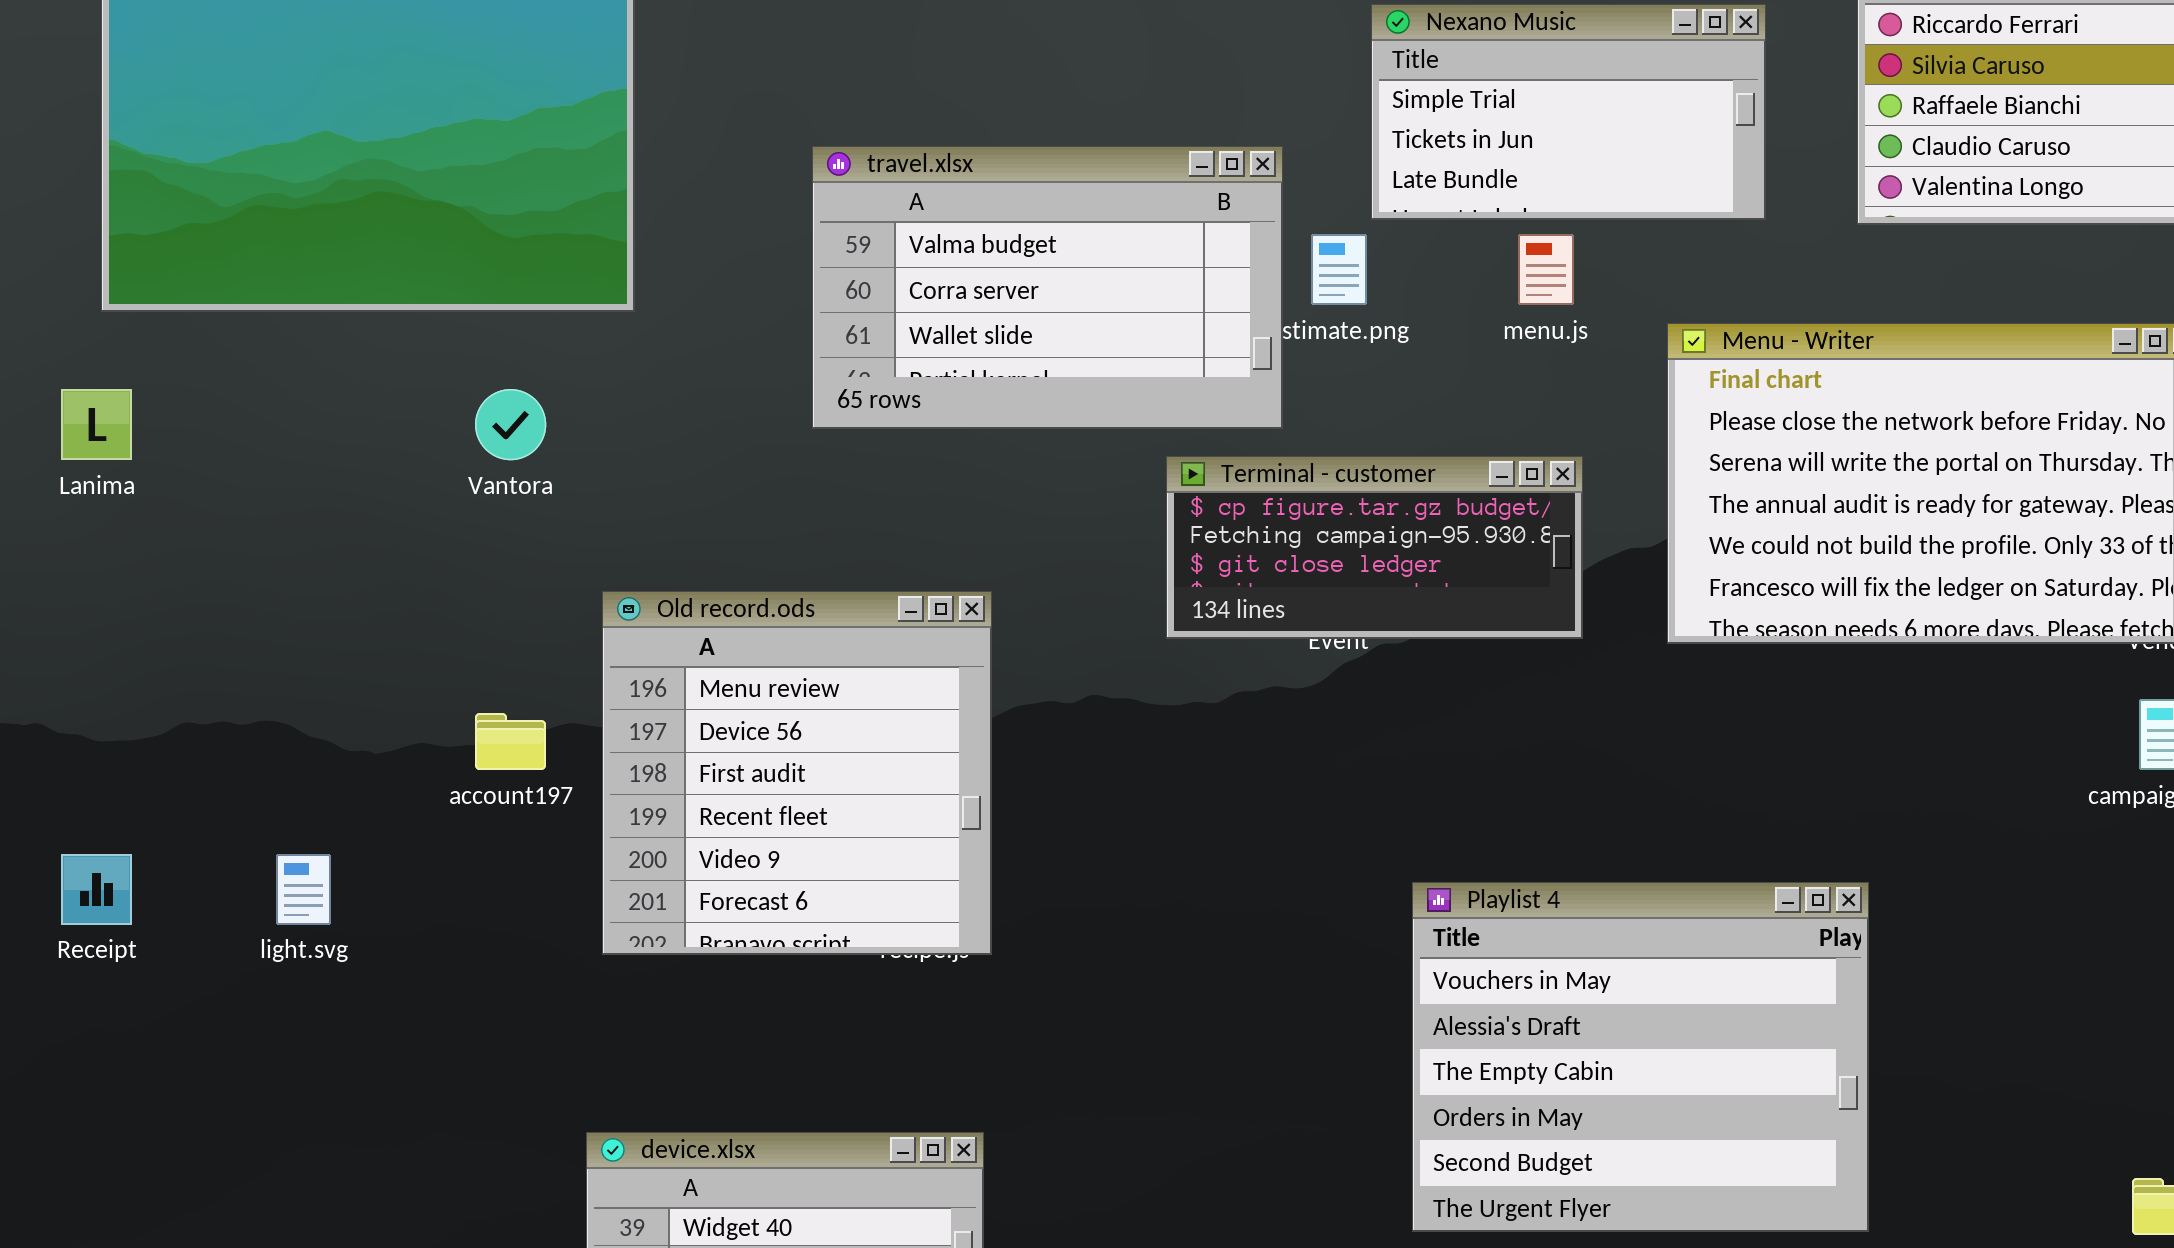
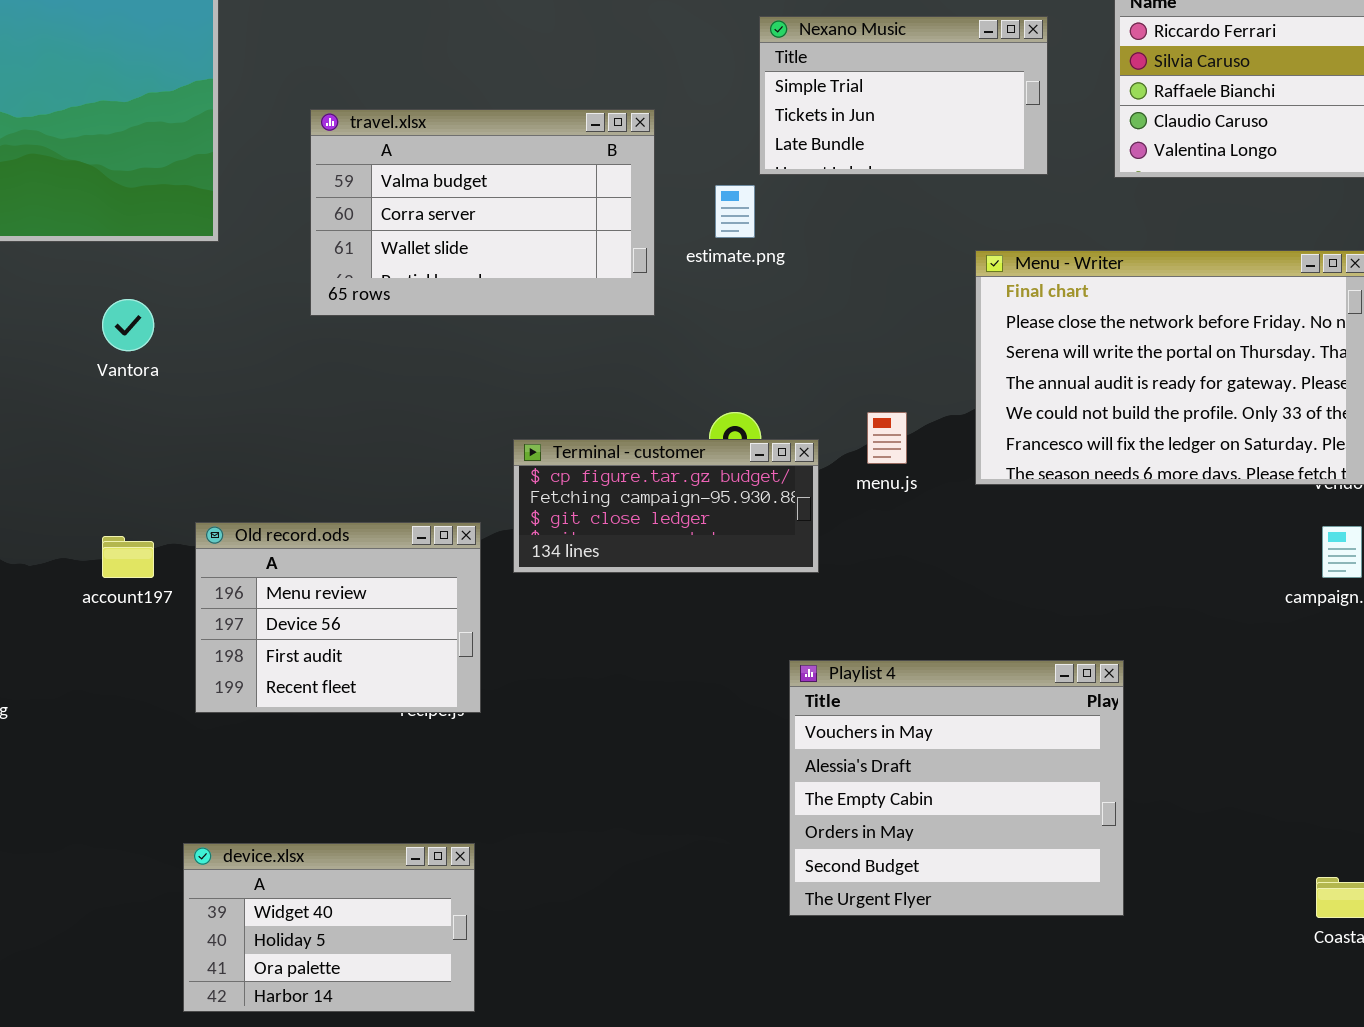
travel.xlsx: [812,146,1283,429] -> [310,109,655,316], moved
menu.js: [1518,234,1574,305] -> [867,412,907,464], moved
Terminal - customer: [1166,456,1583,639] -> [513,439,819,573], moved
Old record.ods: [602,591,992,955] -> [195,522,481,713], resized

